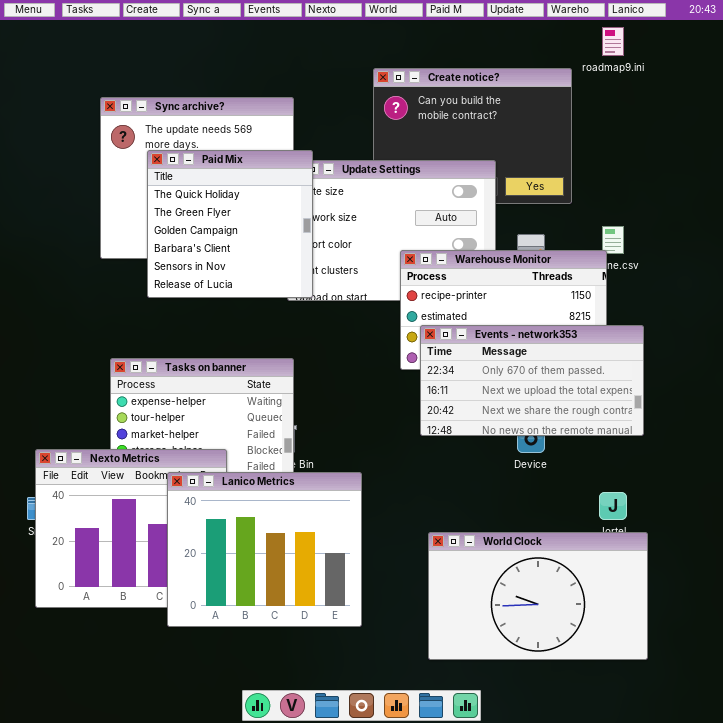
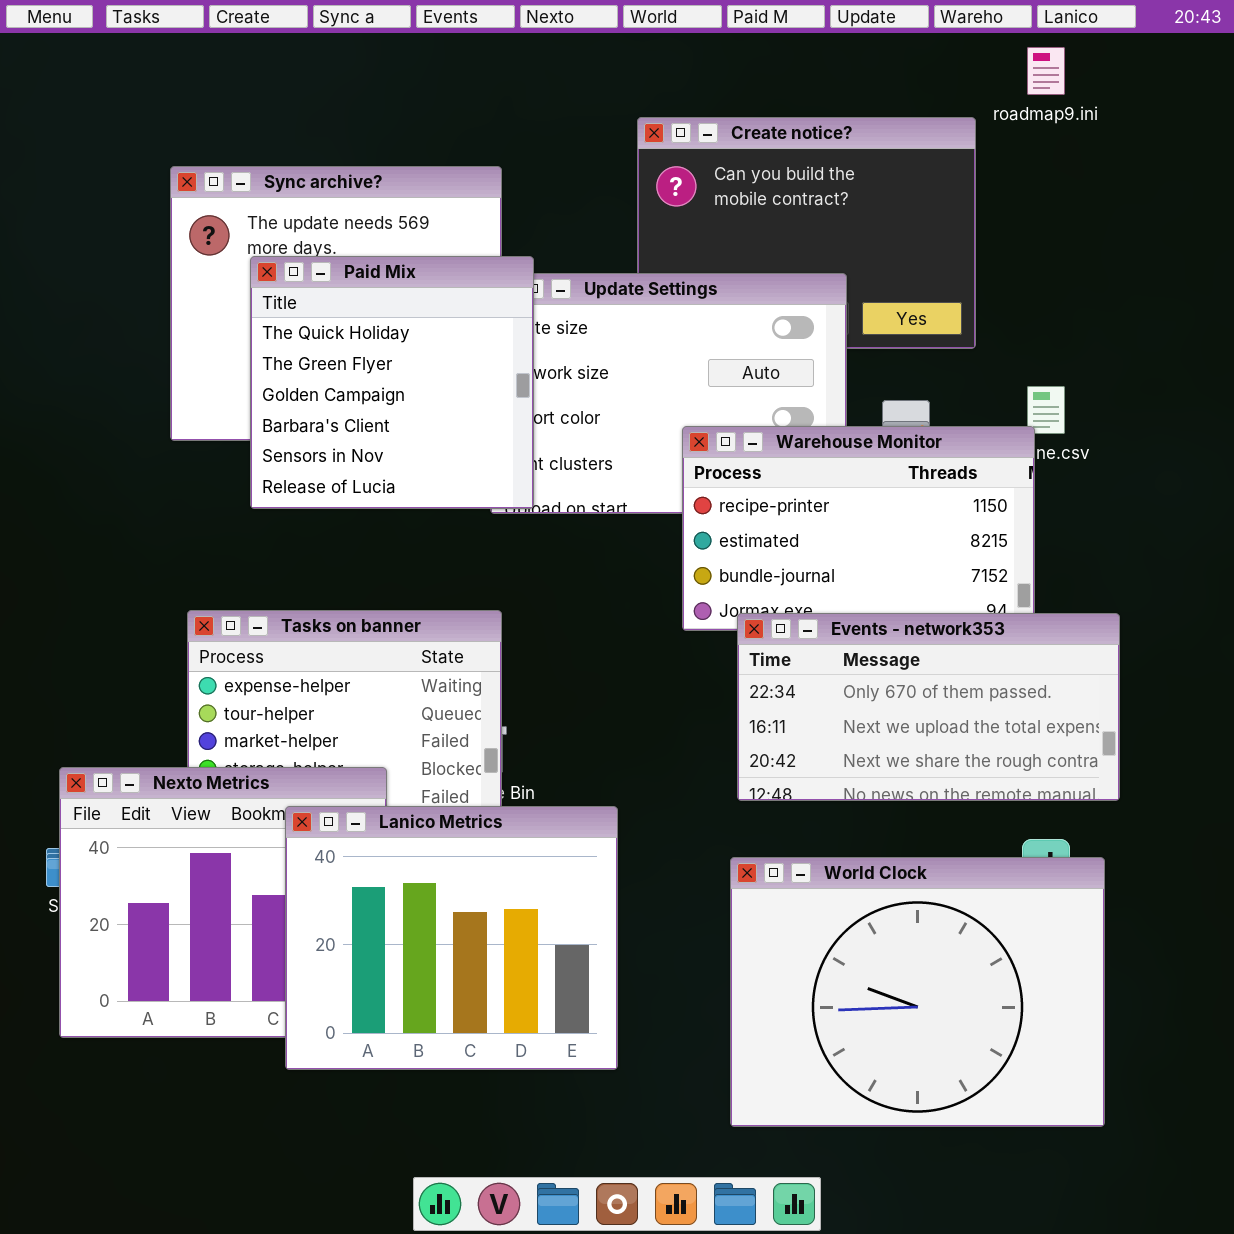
Events - network353: [420,325,644,436] -> [737,613,1120,801], moved
World Clock: [428,532,648,660] -> [730,857,1105,1127], resized

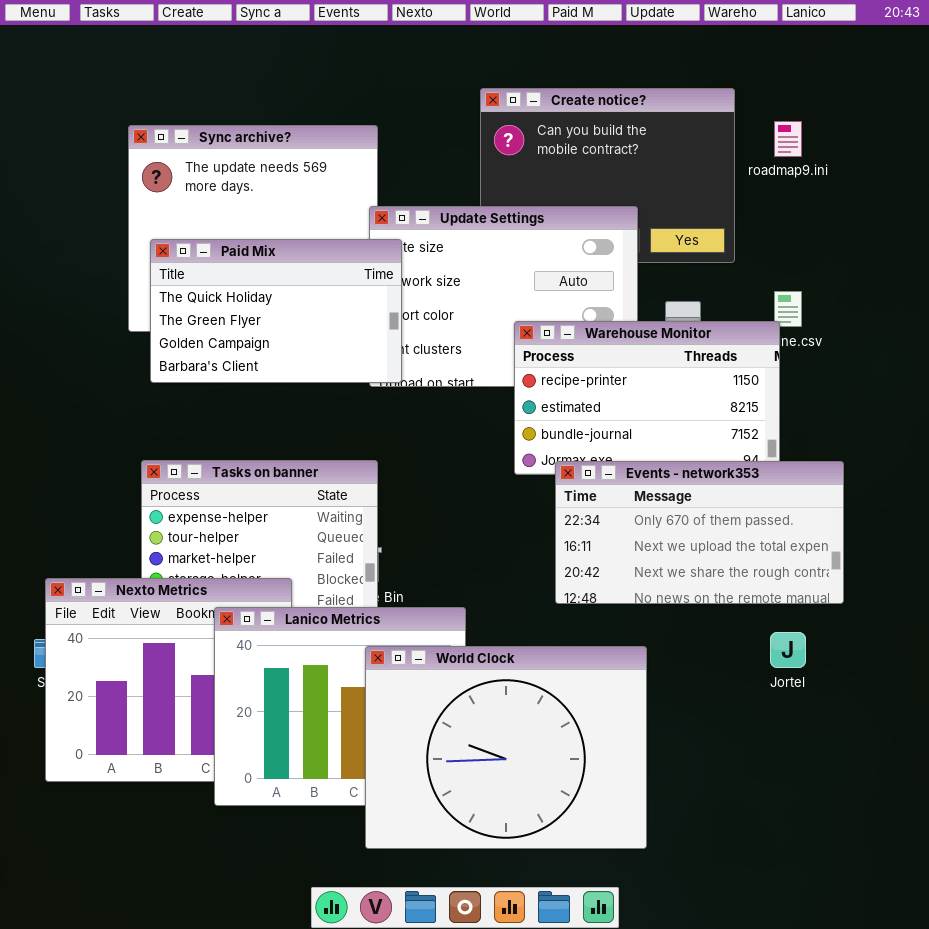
roadmap9.ini: [1027,47,1065,95] -> [774,121,802,157], moved
Paid Mix: [250,256,534,509] -> [150,239,402,383], resized
World Clock: [730,857,1105,1127] -> [365,646,647,849], moved

